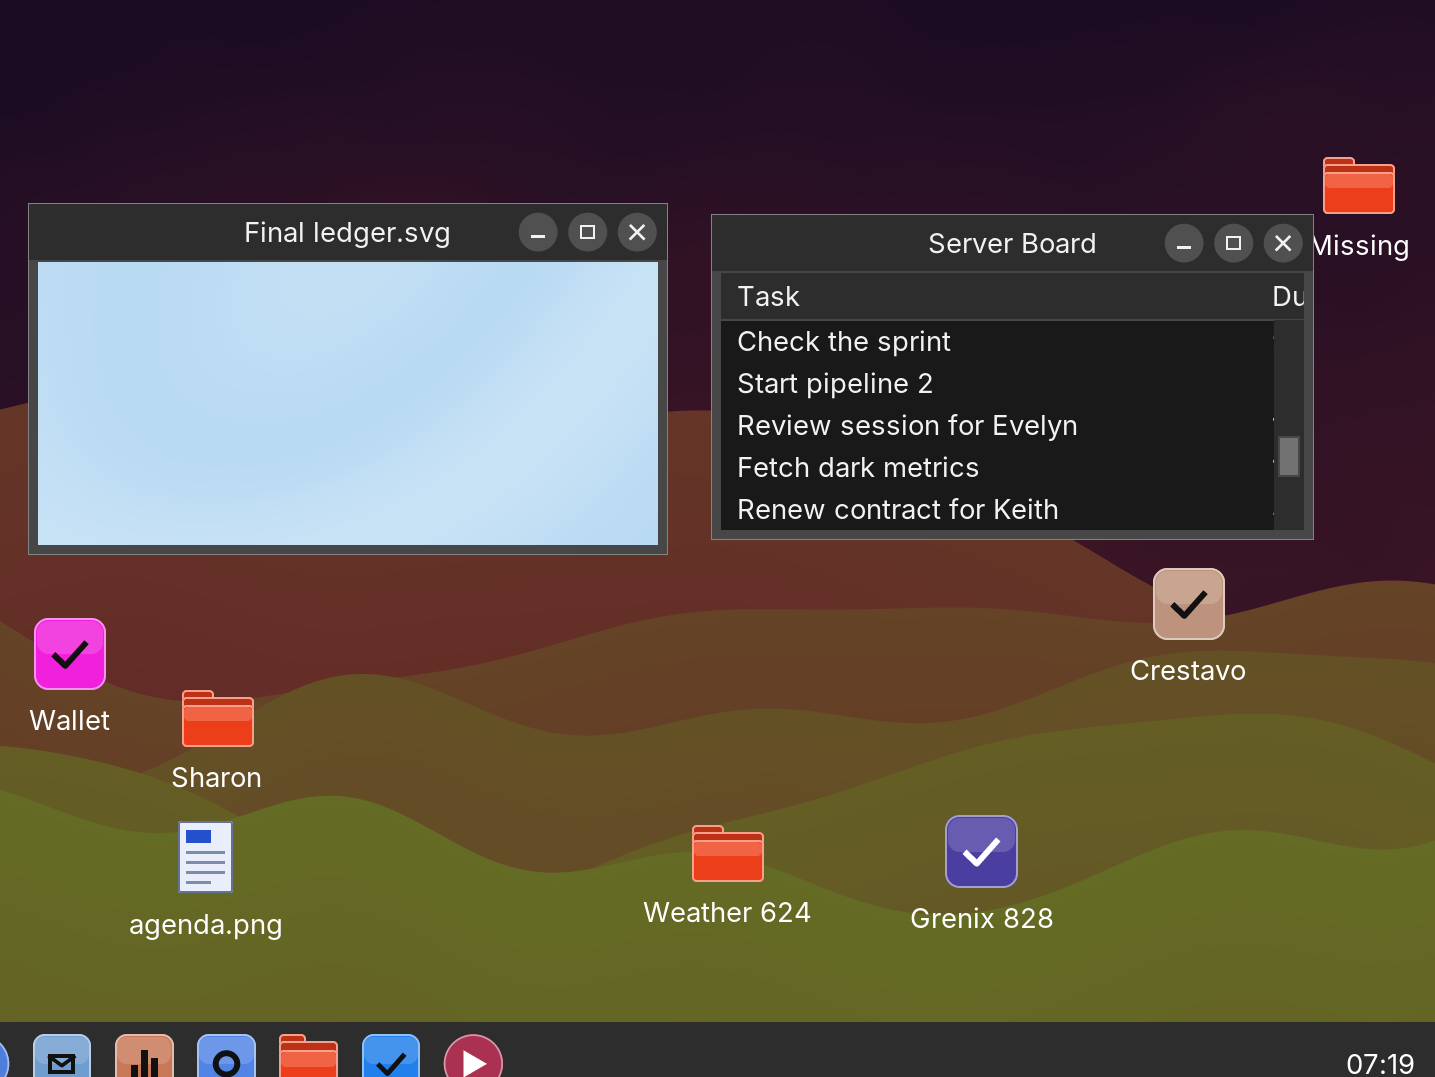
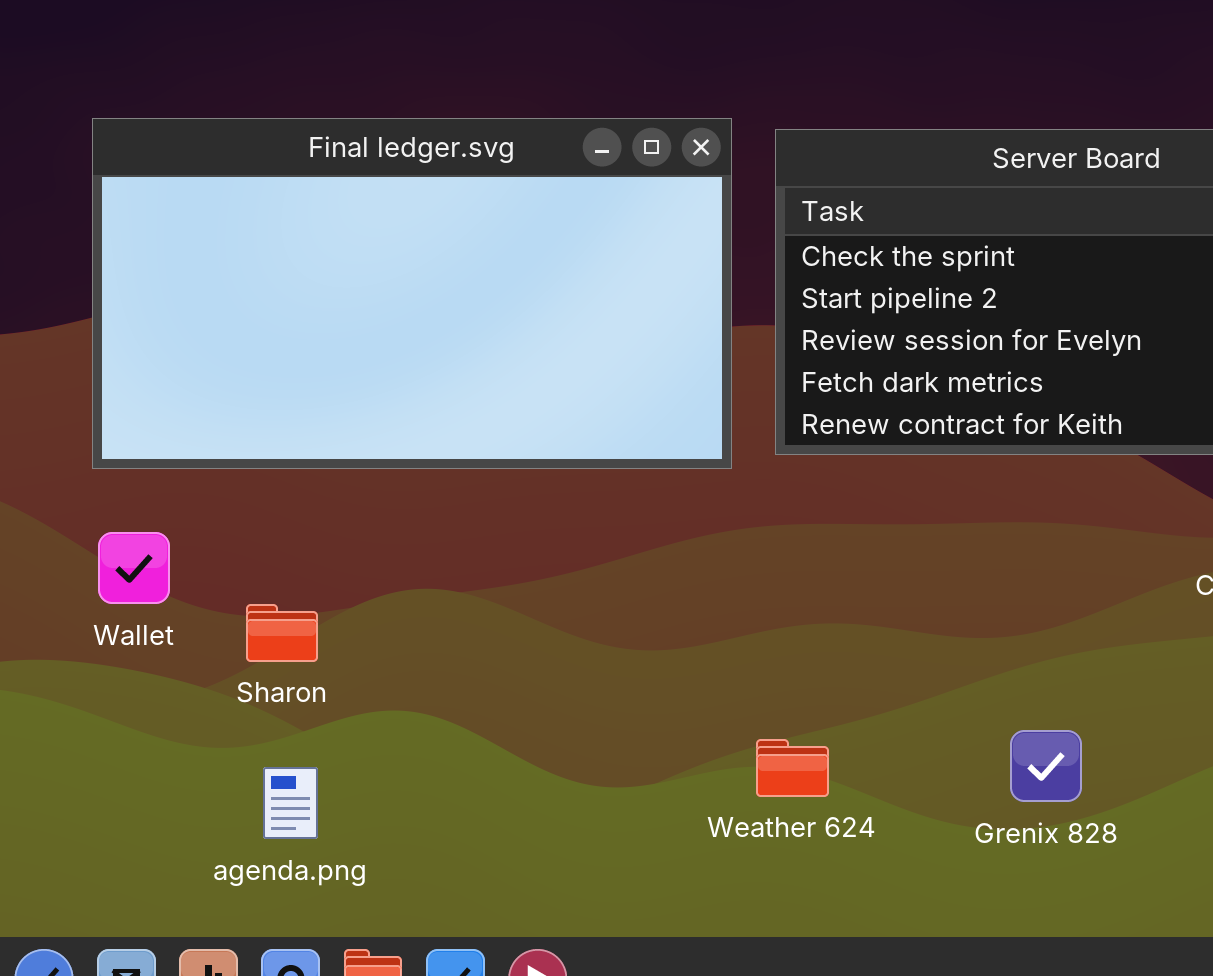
agenda.png: [178,821,233,893] -> [263,767,318,839], moved

